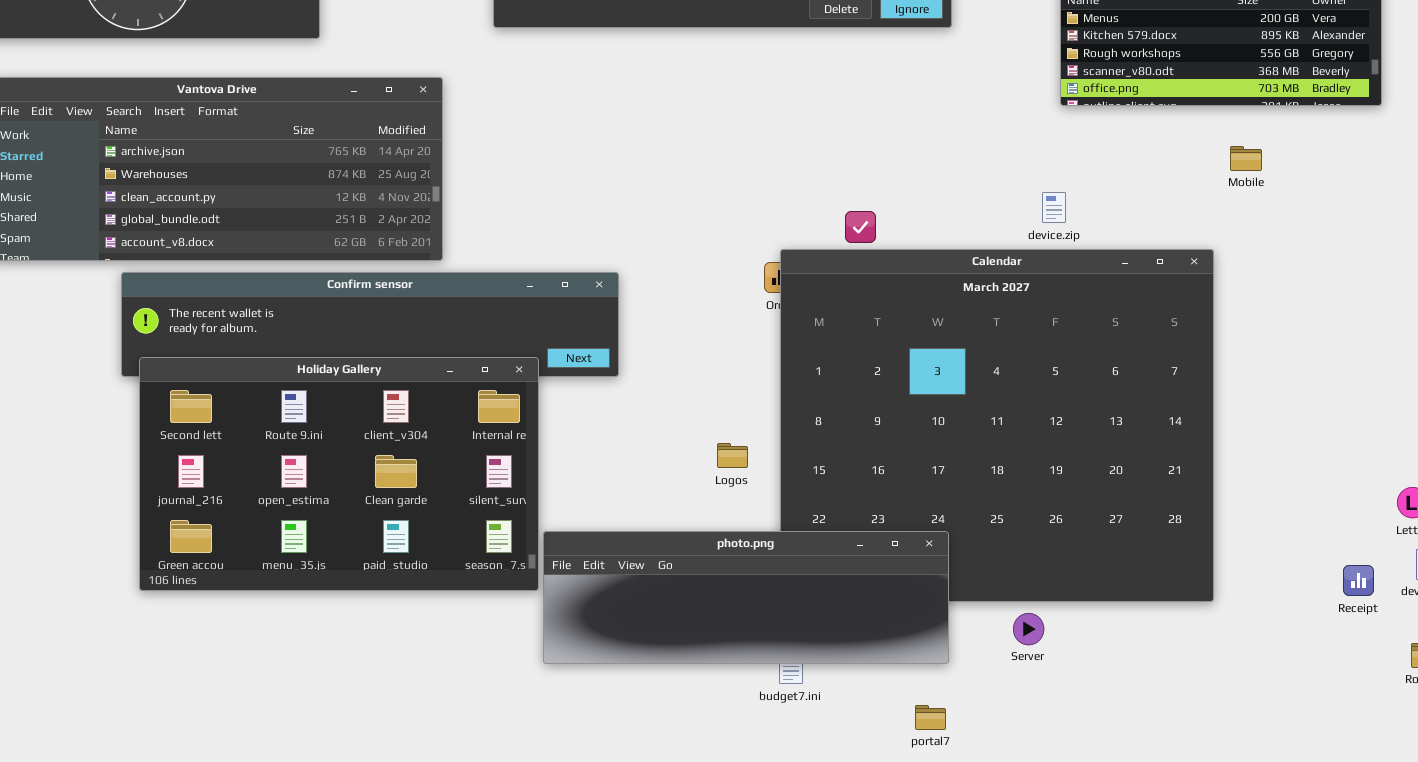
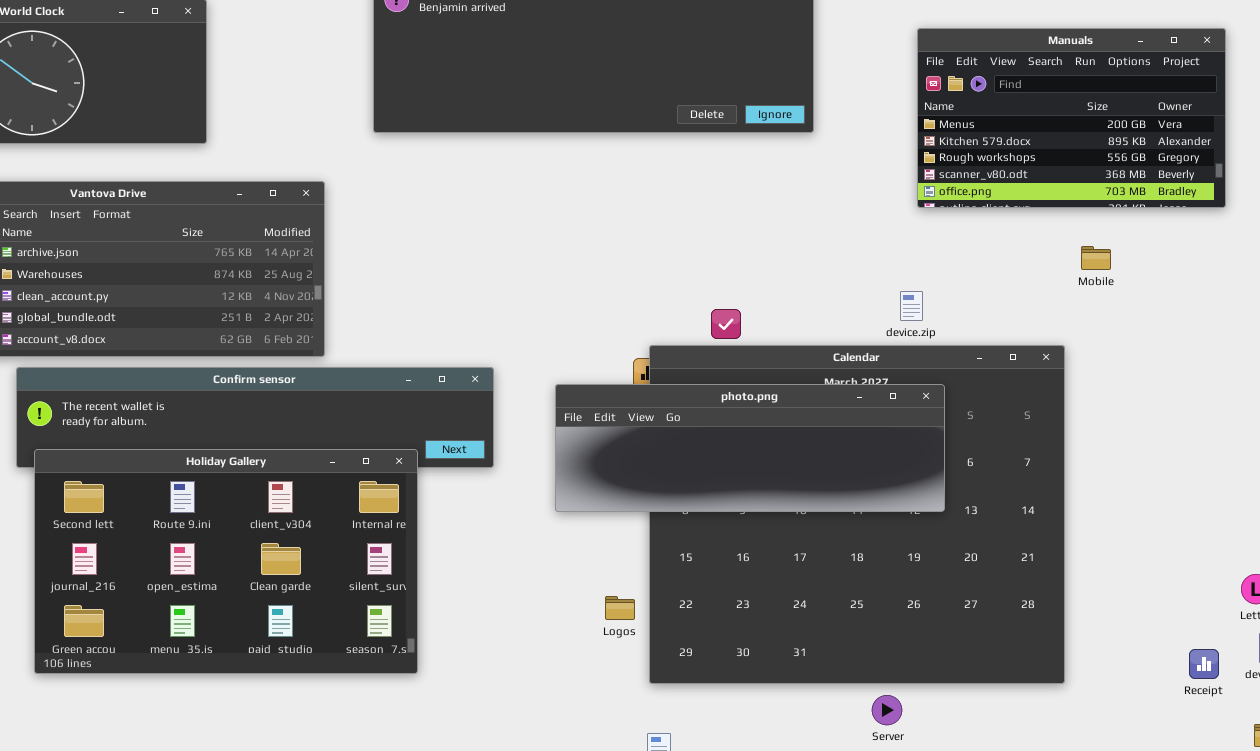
Logos: [717,443,748,468] -> [605,596,635,620], moved
photo.png: [543,531,949,664] -> [555,384,945,512], moved

